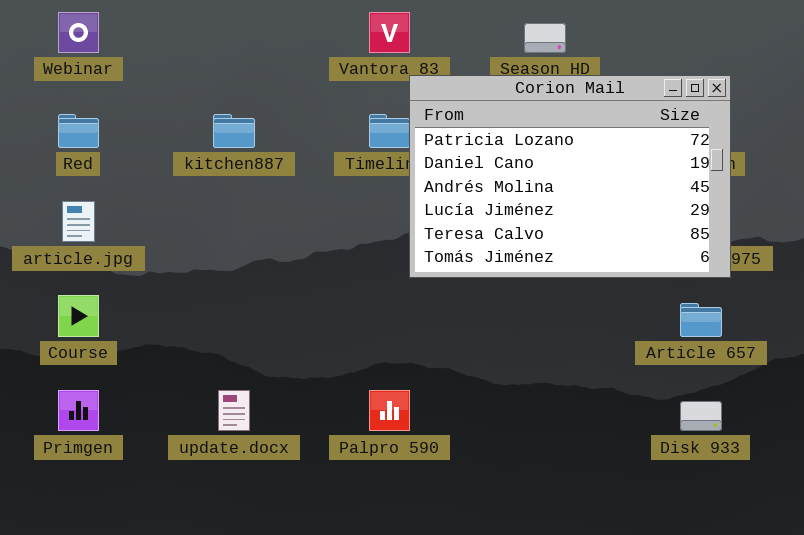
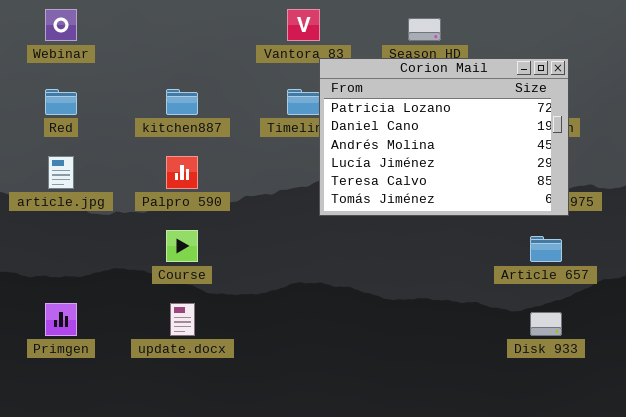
Course: [58,295,99,337] -> [166,230,198,262], moved
Palpro 590: [369,390,410,431] -> [166,156,198,189], moved

